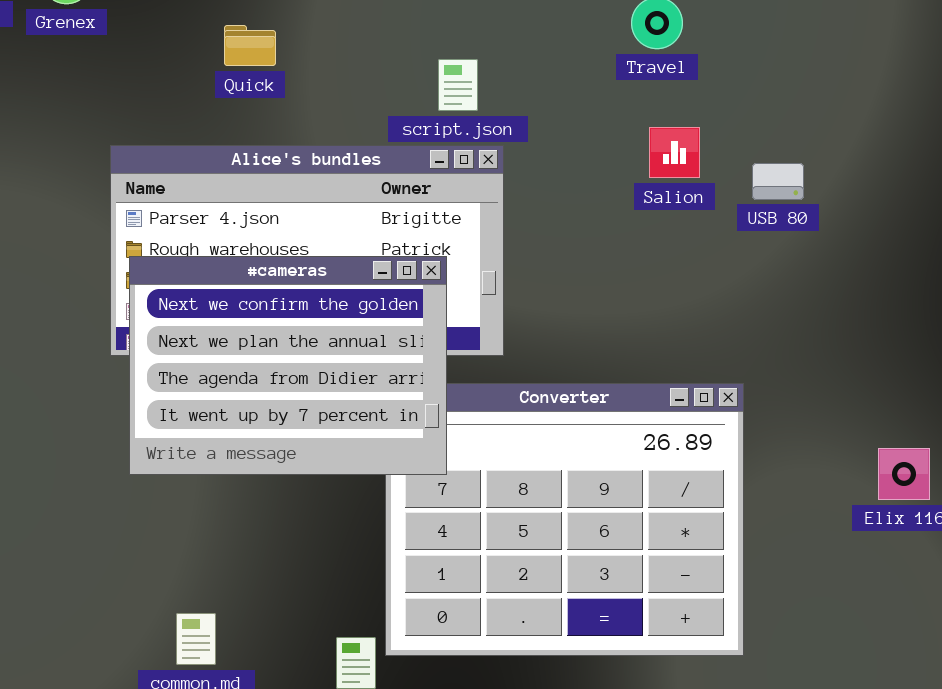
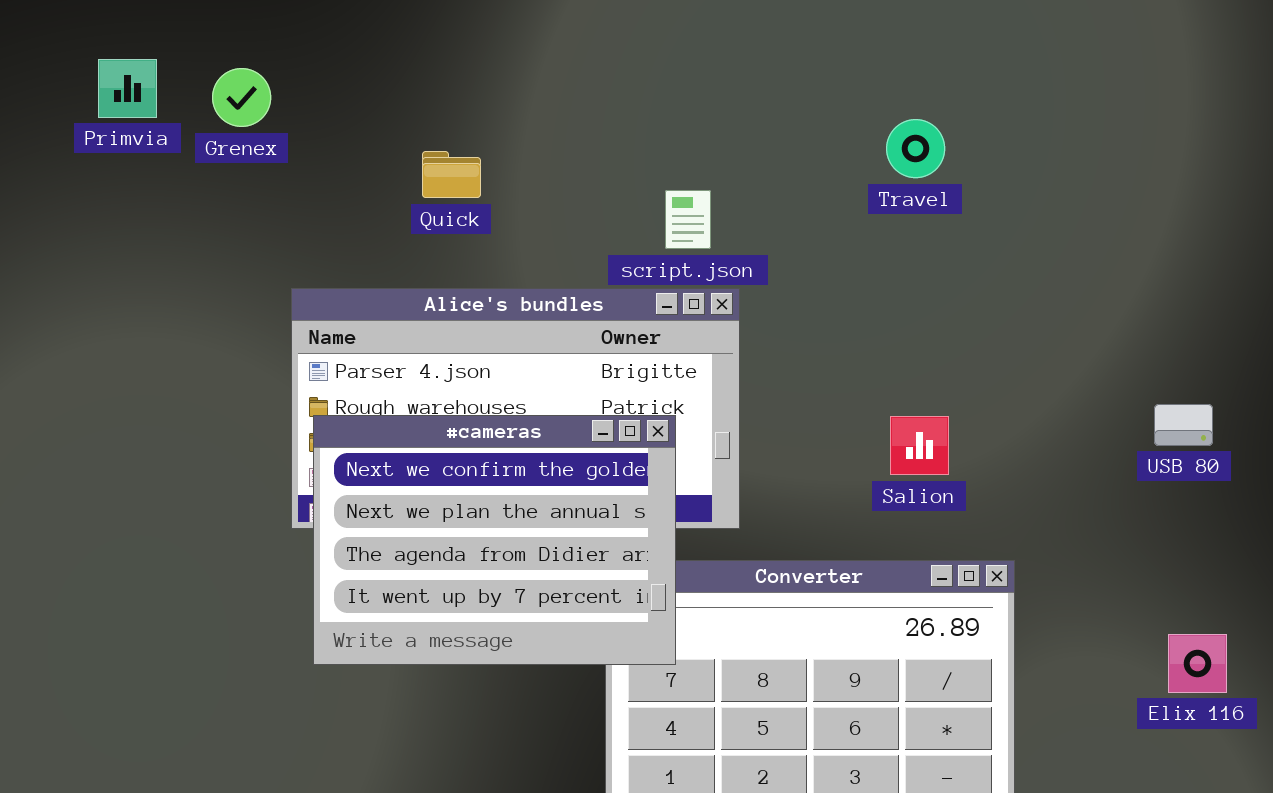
Salion: [649,127,700,178] -> [890,416,949,475], moved
USB 80: [752,163,804,200] -> [1154,404,1213,446], moved

